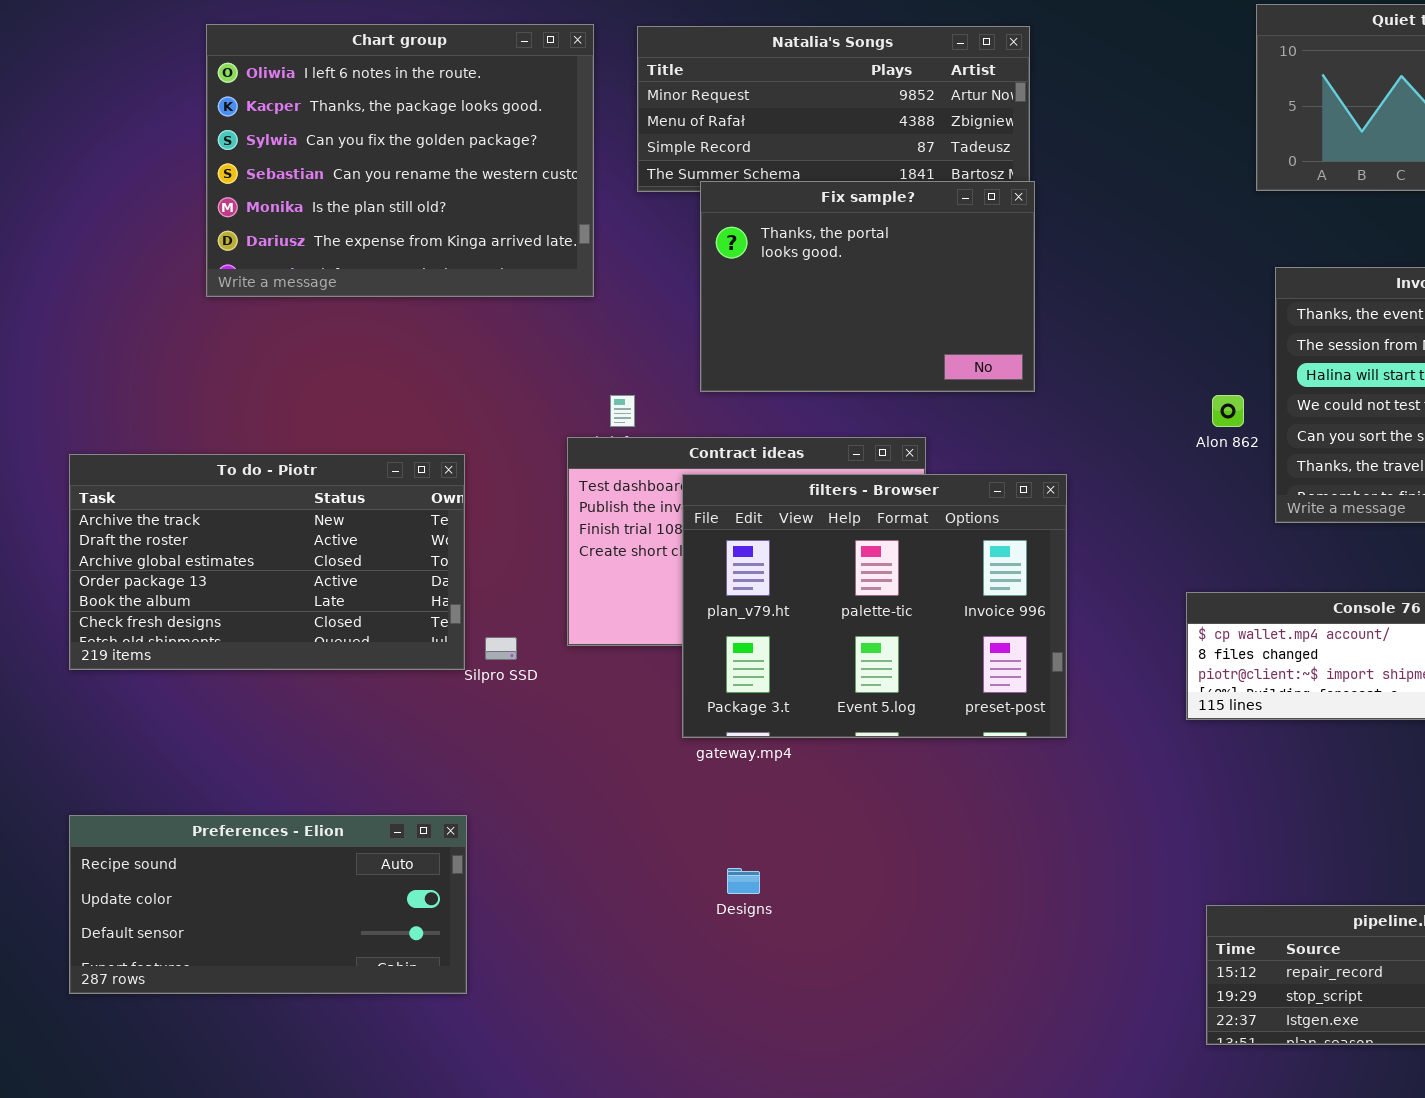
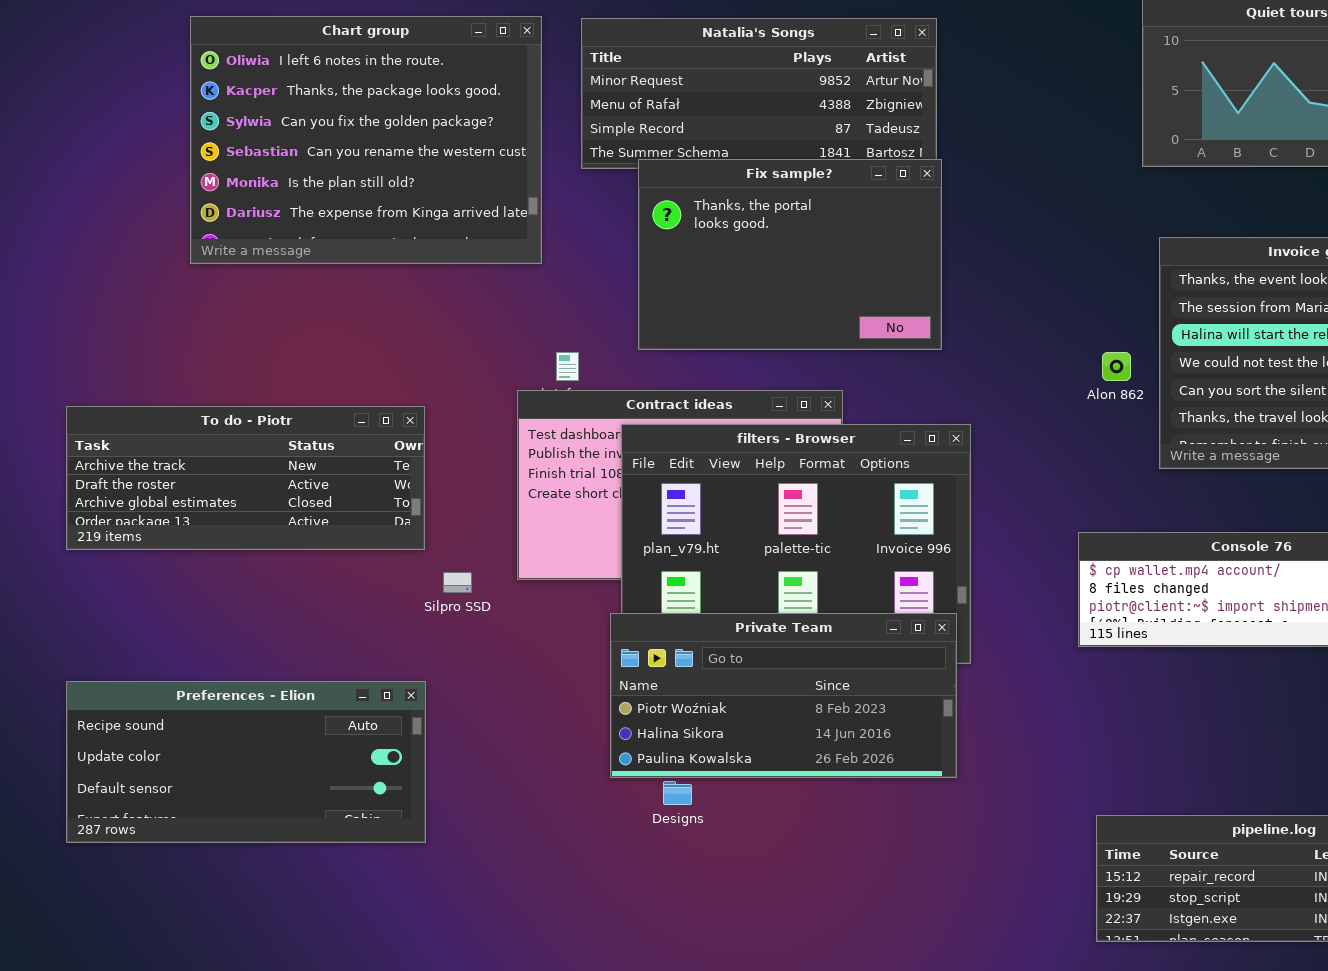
To do - Piotr: [69,454,465,670] -> [66,406,425,550], resized
Private Team: none -> [610,613,957,778], opened
Preferences - Elion: [69,815,467,994] -> [66,681,426,843], moved

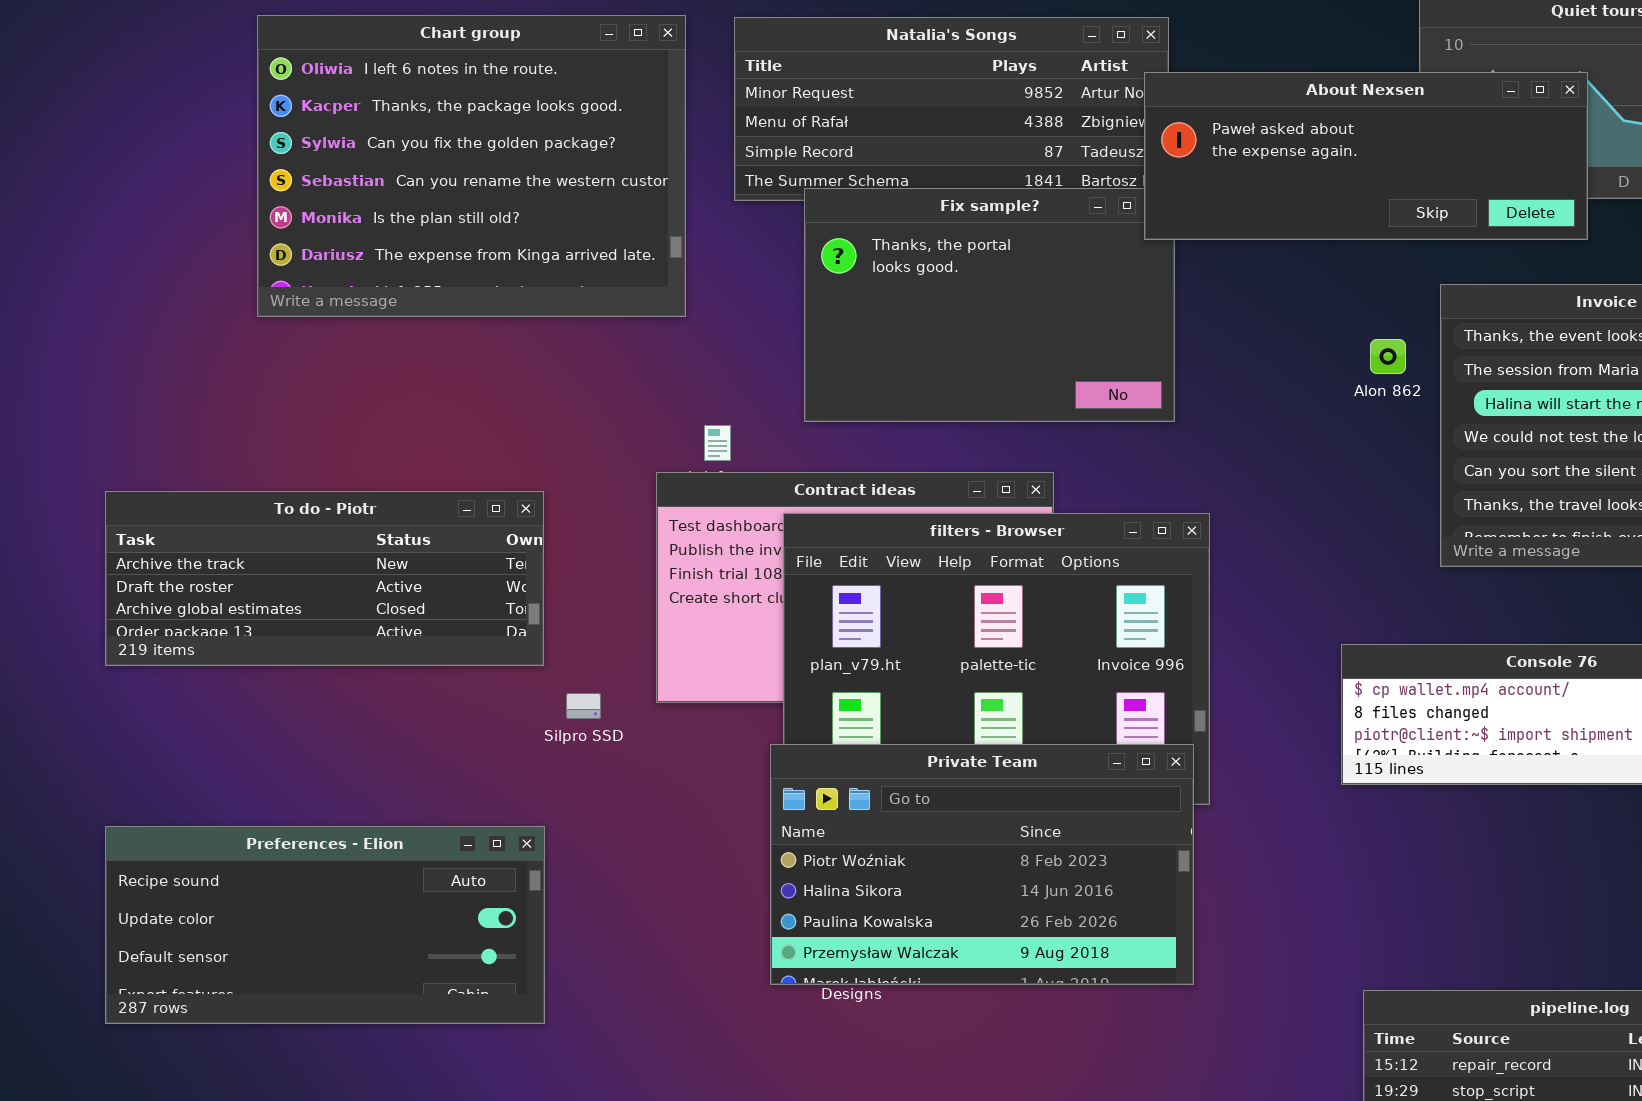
About Nexsen: none -> [1144,72,1588,240], opened
Alon 862: [1102,352,1131,381] -> [1370,339,1406,374], moved
Private Team: [610,613,957,778] -> [770,744,1194,985], resized

